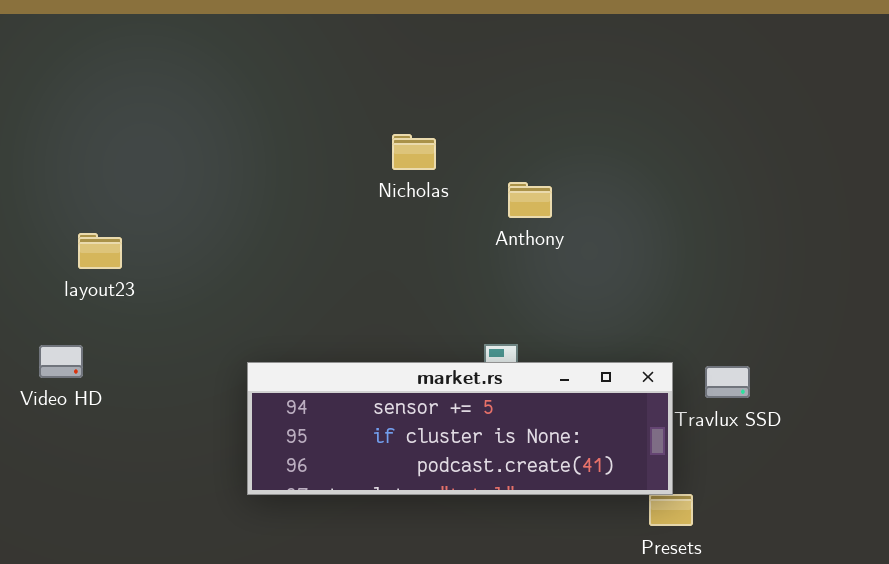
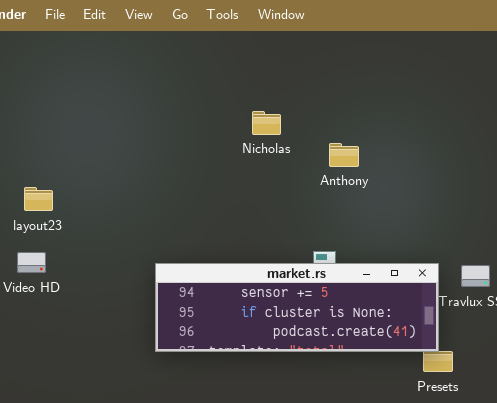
layout23: [78,233,122,269] -> [24,187,53,211], moved

